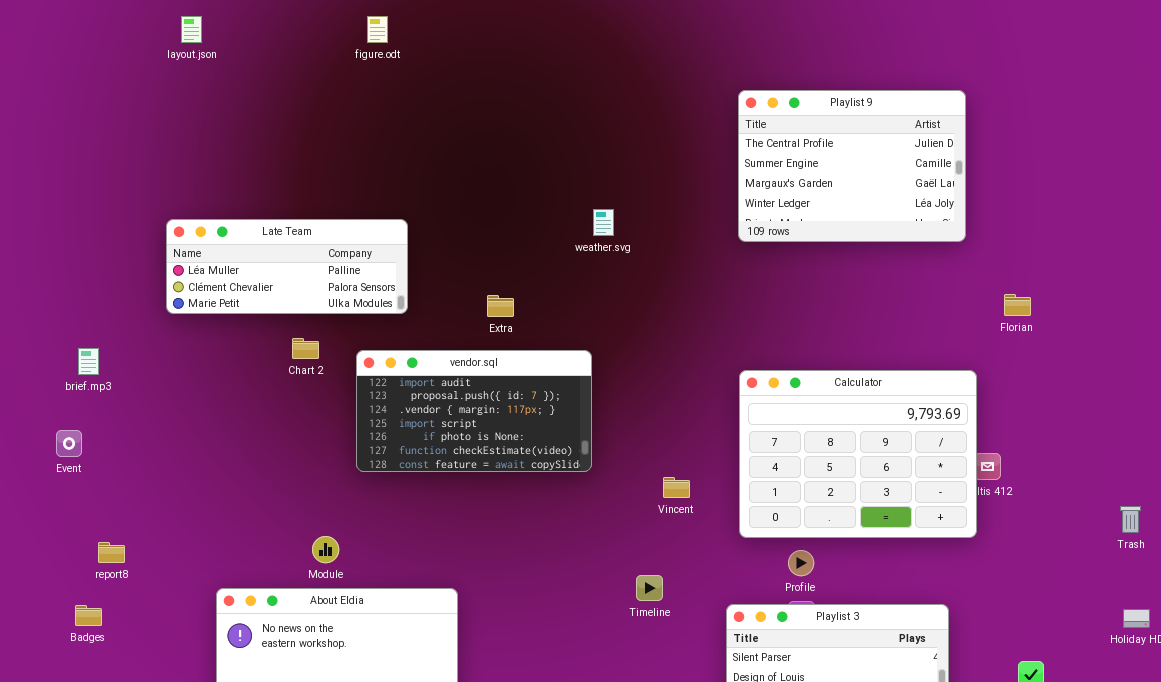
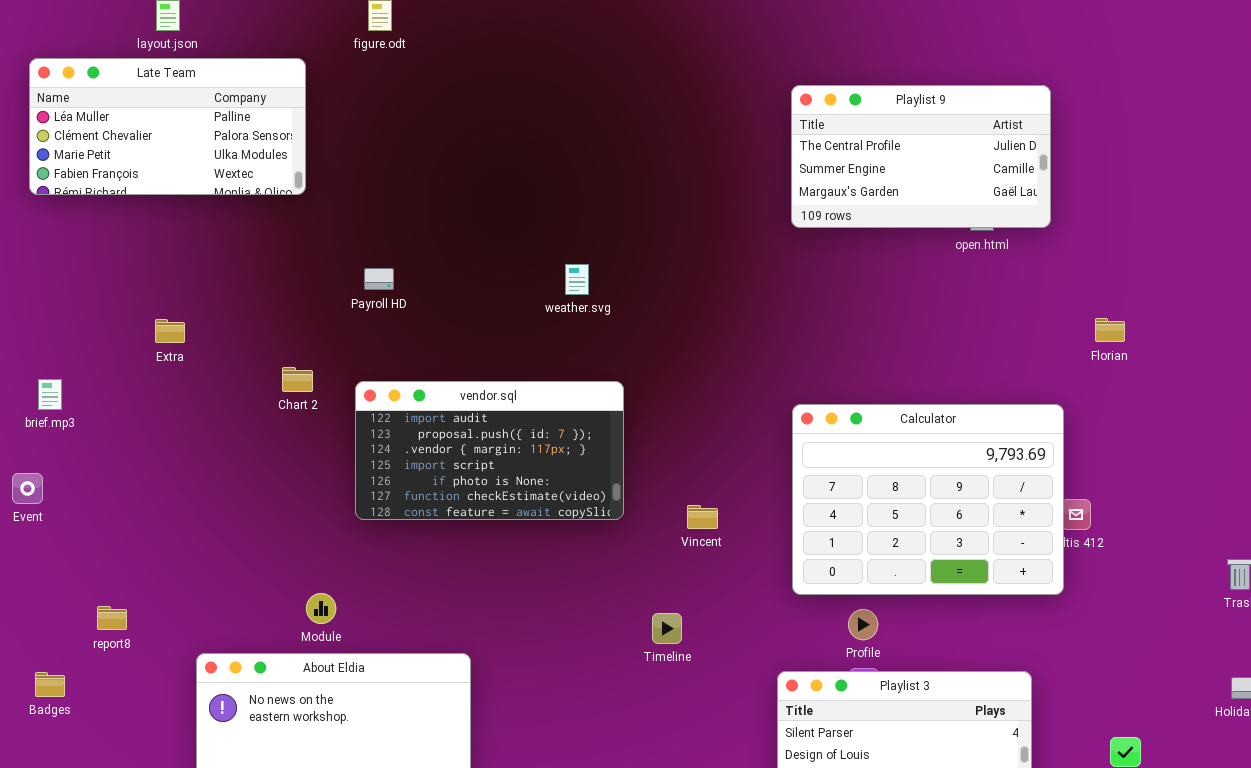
Playlist 9: [738,90,966,242] -> [791,85,1051,228], resized
weather.svg: [593,209,614,236] -> [565,264,589,295], moved
Late Team: [166,219,408,314] -> [29,58,306,195], moved, resized
Extra: [487,295,514,317] -> [155,319,185,343], moved
Vincent: [663,477,690,498] -> [687,505,718,529], moved
report8: [98,542,125,563] -> [97,606,127,630], moved
Timeline: [636,575,663,601] -> [652,613,682,644], moved

